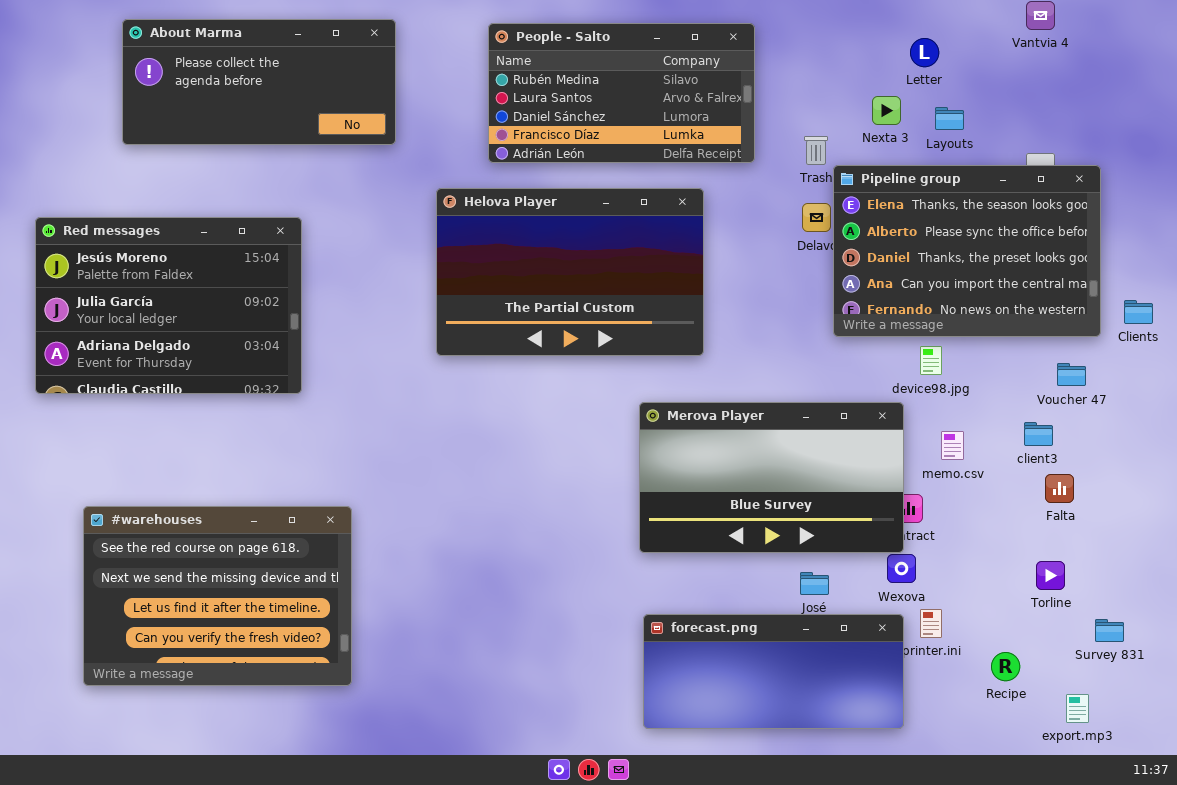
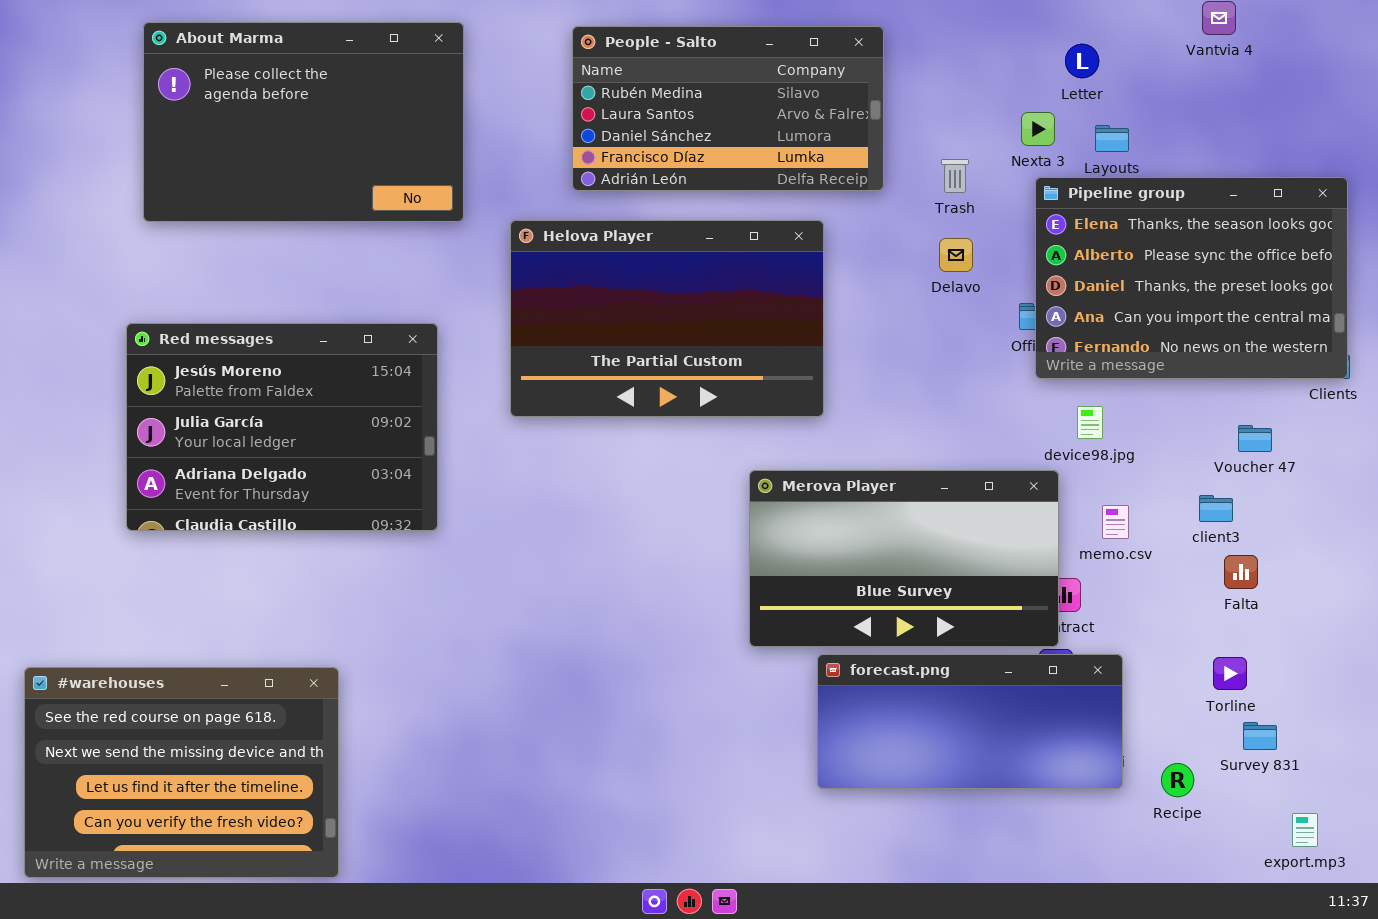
About Marma: [122,19,396,145] -> [143,22,464,222], resized
Pipeline group: [833,165,1101,337] -> [1035,177,1348,379], moved
Red messages: [35,217,302,394] -> [126,323,438,531], moved
#warehouses: [83,506,352,686] -> [24,667,339,878], moved
forecast.png: [643,614,904,729] -> [817,654,1123,789], moved
Survey 831: [1095,619,1124,642] -> [1243,722,1277,750], moved
export.mp3: [1066,694,1089,723] -> [1292,813,1318,847], moved

